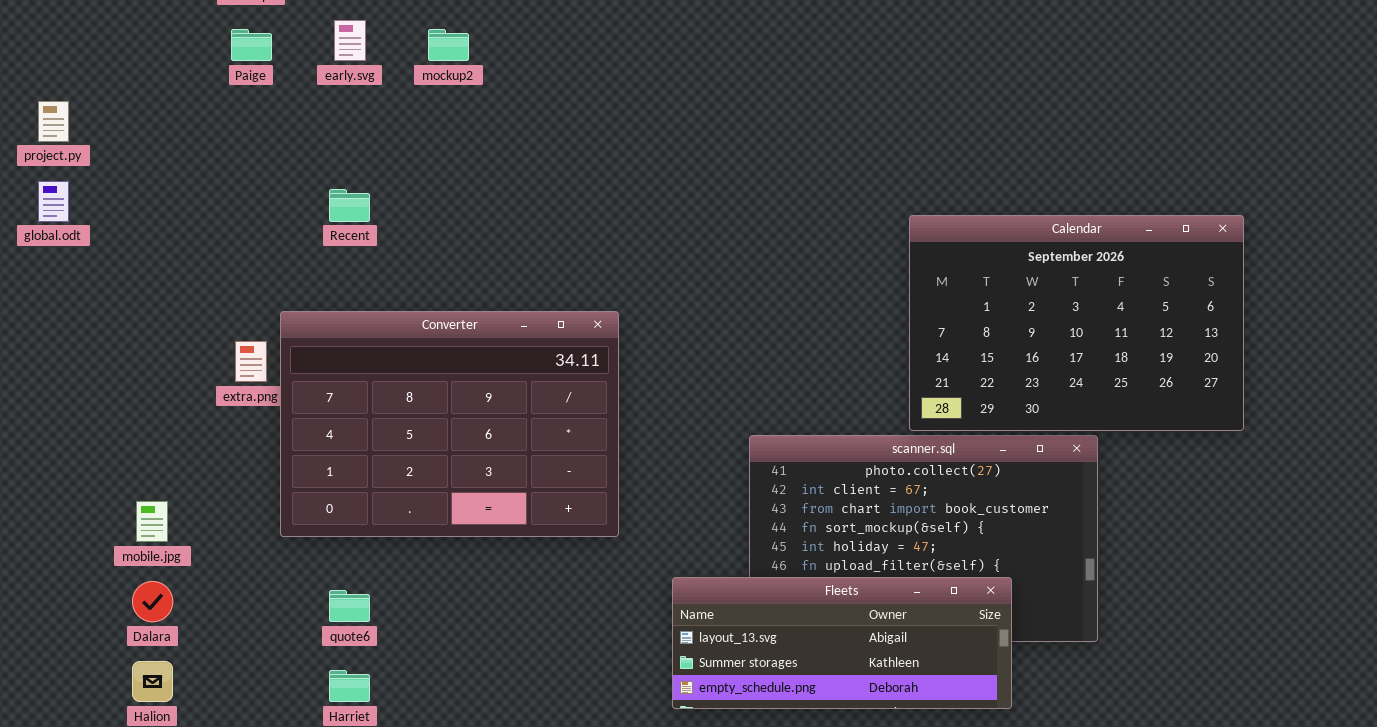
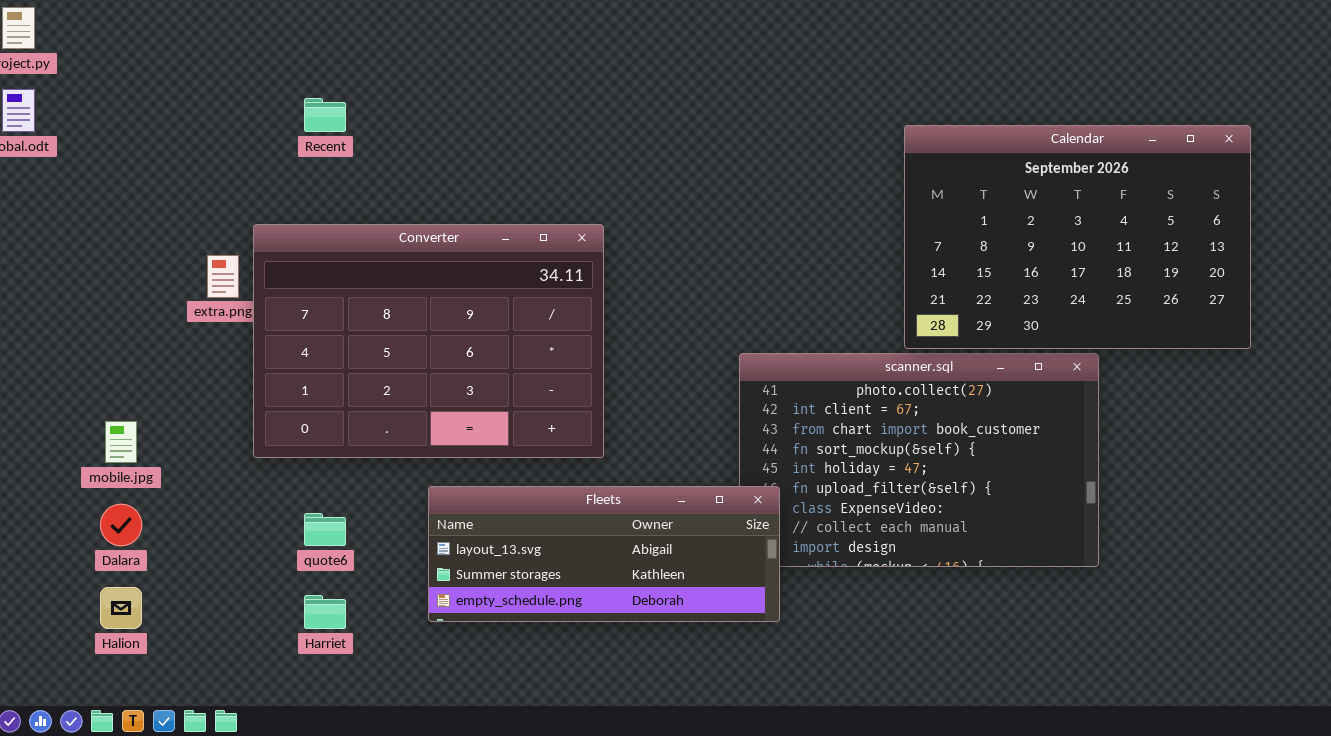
Fleets: [672,577,1012,709] -> [428,486,780,622], moved

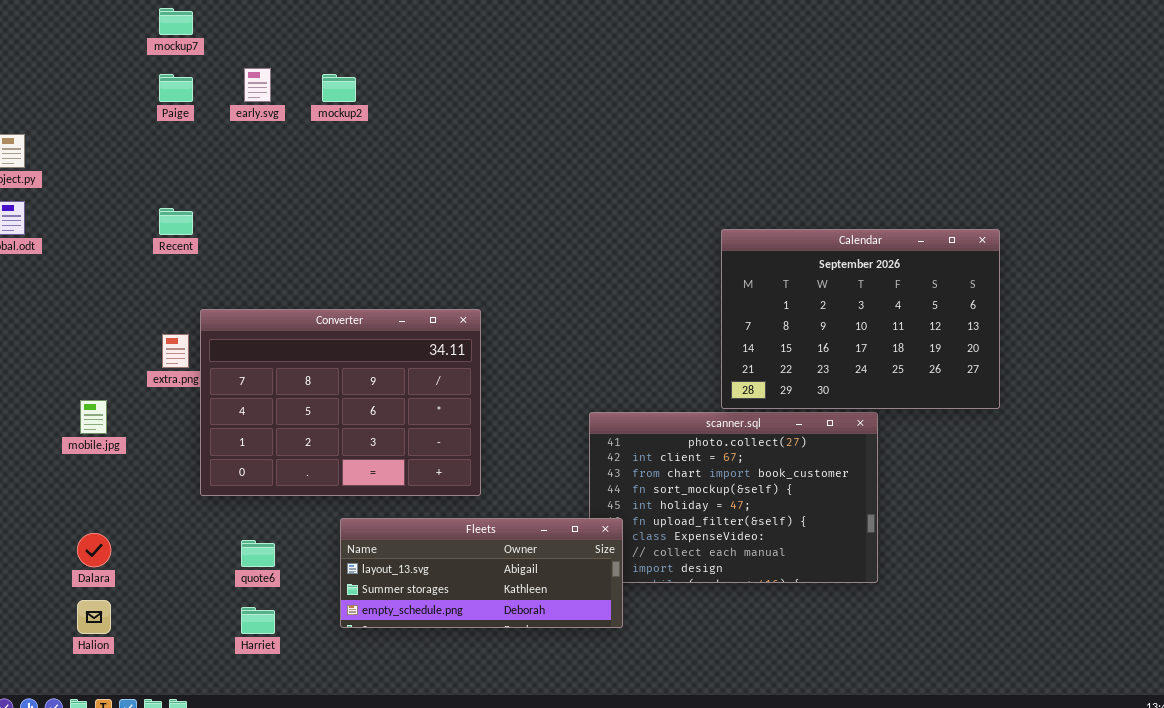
Recent: [304,98,346,132] -> [159,208,193,235], moved
mobile.jpg: [105,421,137,463] -> [80,400,107,434], moved

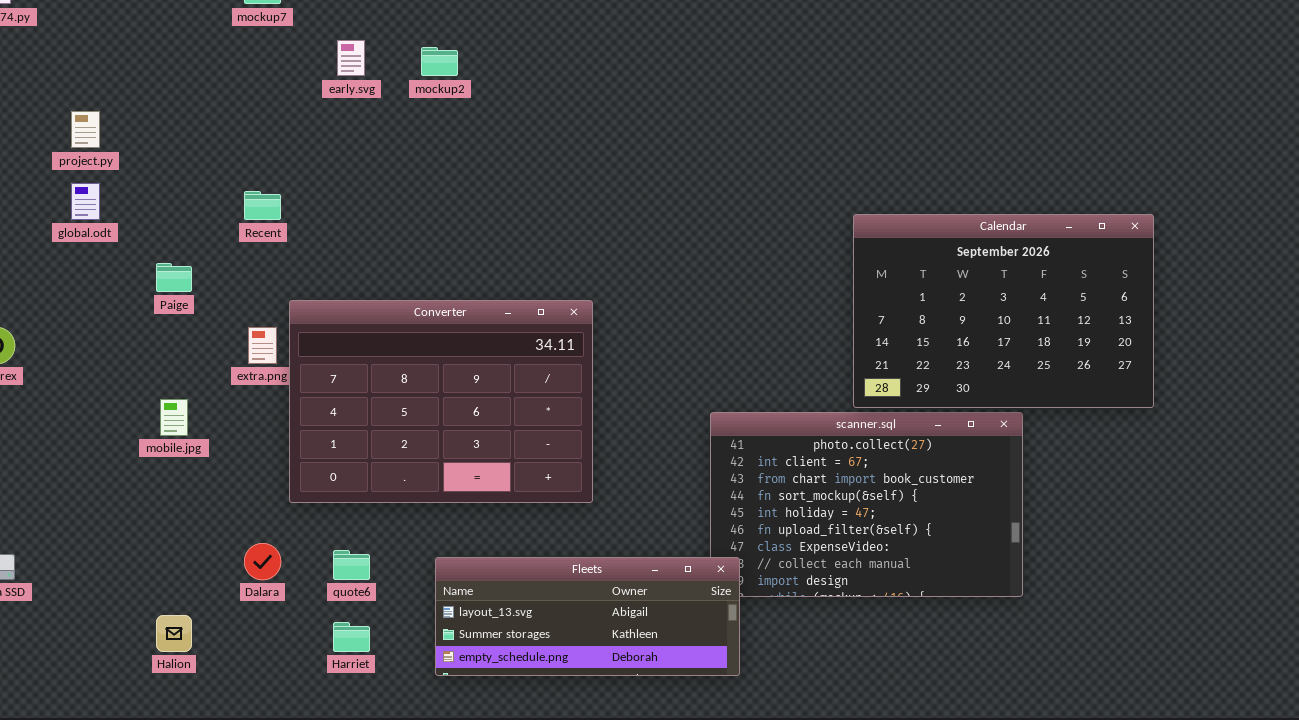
Paige: [159,74,193,102] -> [156,263,192,292], moved
Fleets: [340,518,623,628] -> [435,557,740,676], moved
Dalara: [77,533,111,567] -> [244,543,281,580], moved

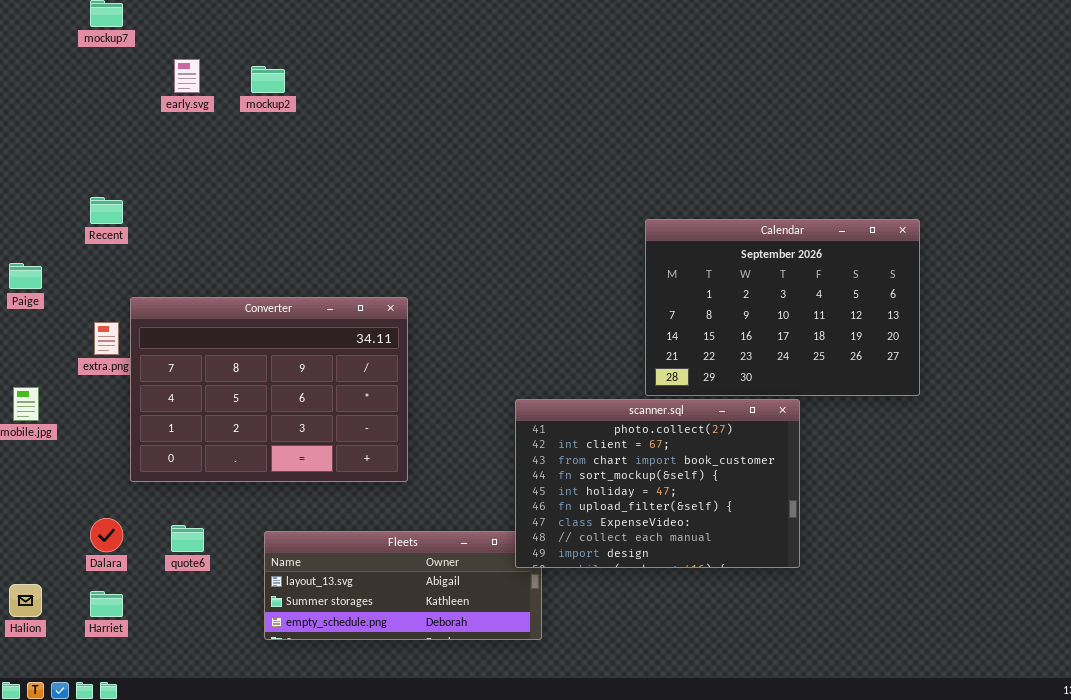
scanner.sql: [710,412,1023,597] -> [515,399,800,568], raised
Harriet: [333,622,370,652] -> [90,591,123,617], moved

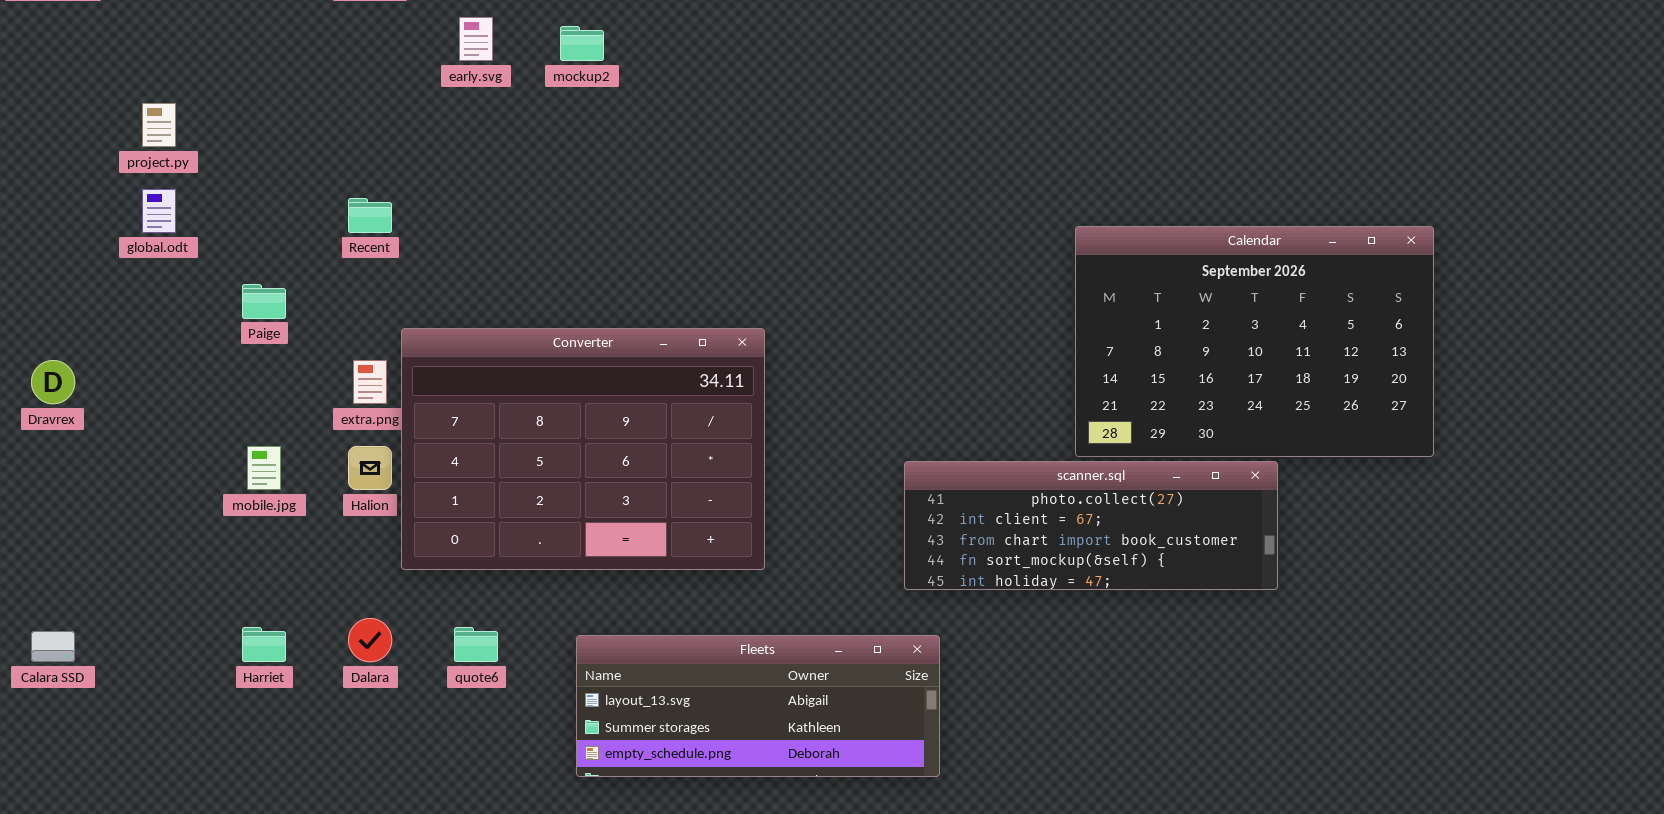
scanner.sql: [515,399,800,568] -> [904,461,1278,590], resized
Halion: [9,584,42,617] -> [348,446,392,490], moved
Harriet: [90,591,123,617] -> [242,627,286,662], moved

